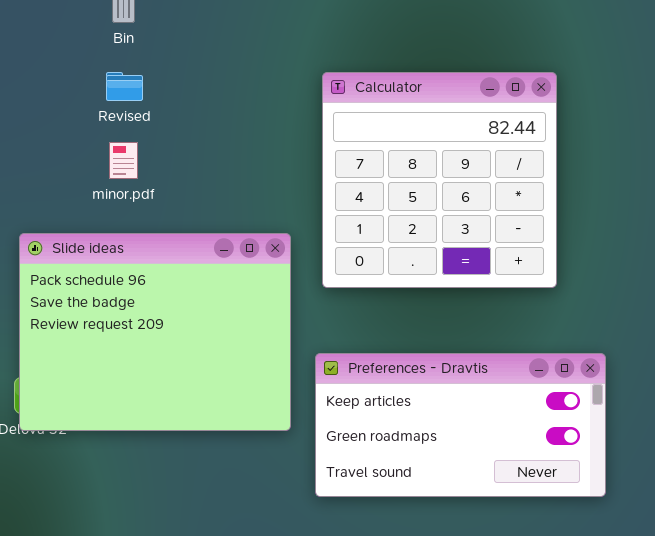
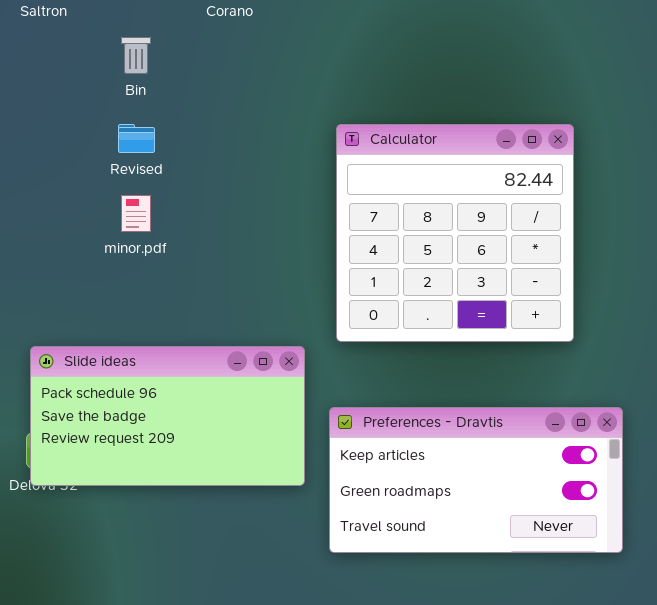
Slide ideas: [19,233,291,431] -> [30,346,305,486], resized

